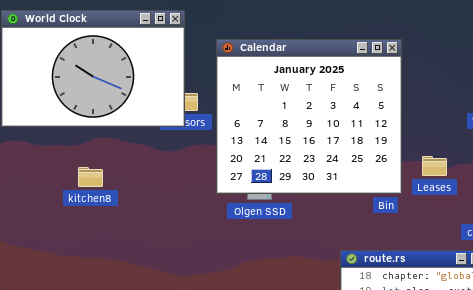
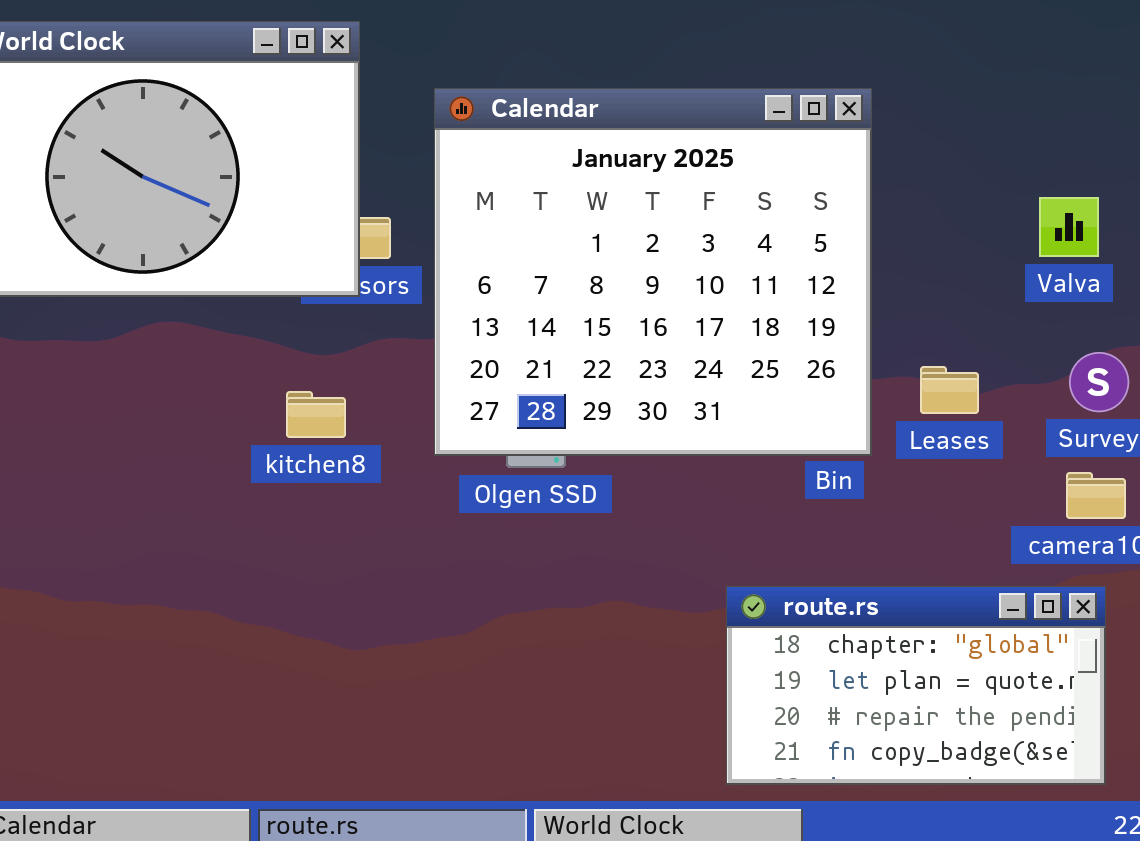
kitchen8: [78,167,103,187] -> [286,391,346,438], moved

